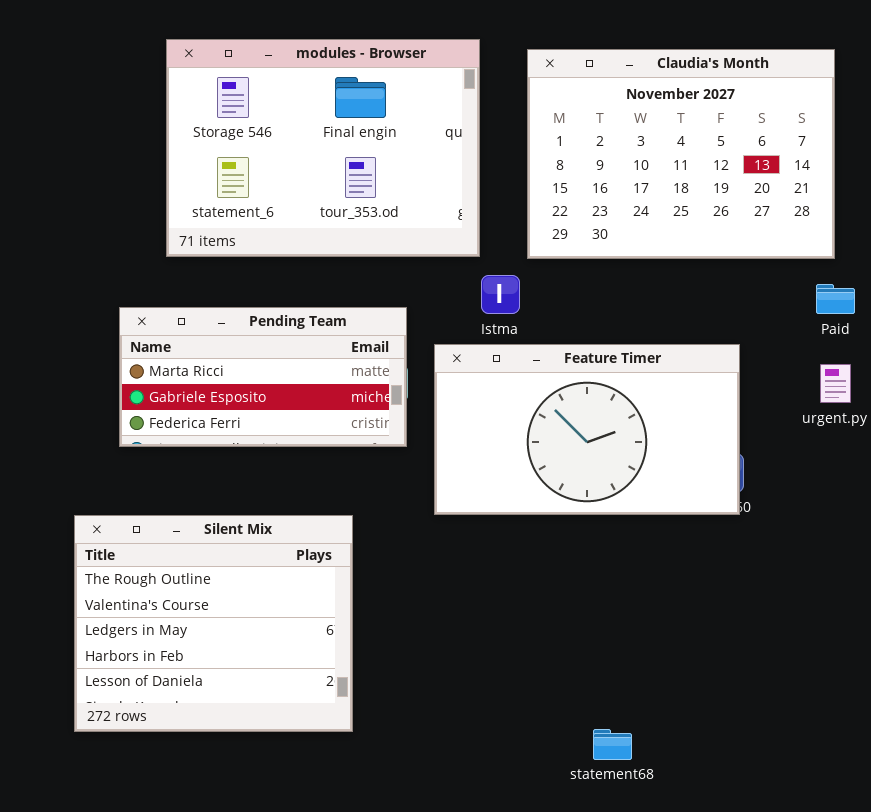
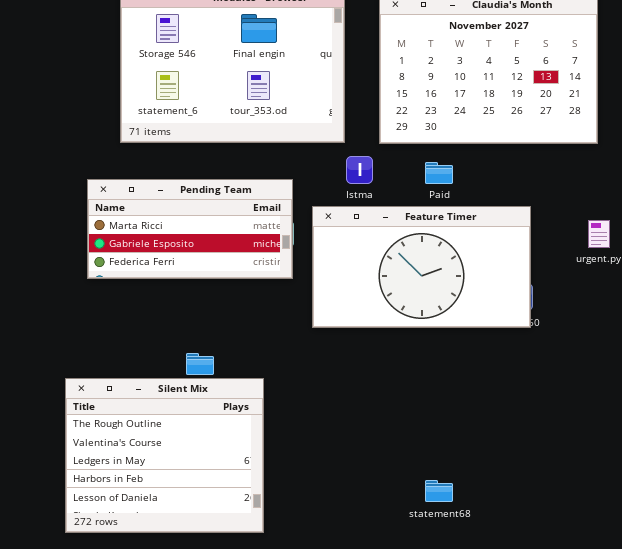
Paid: [816,284,855,314] -> [425,162,453,184], moved
Silent Mix: [74,515,353,732] -> [65,378,264,533], moved

